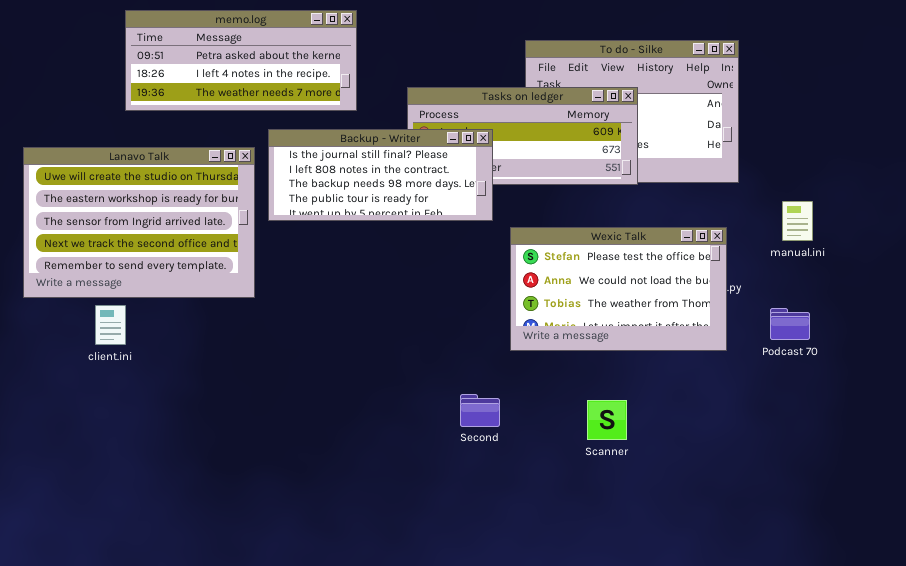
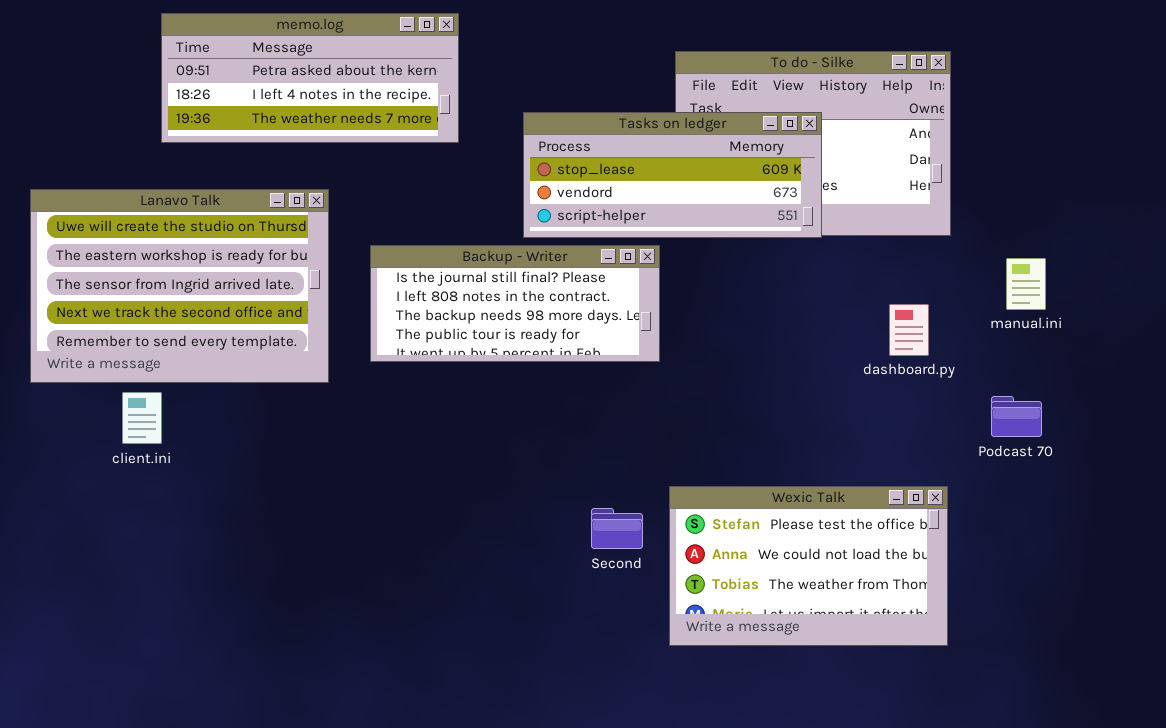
Backup - Writer: [268,129,493,221] -> [370,245,660,362], moved
Wexic Talk: [510,227,727,351] -> [669,486,948,646], moved

